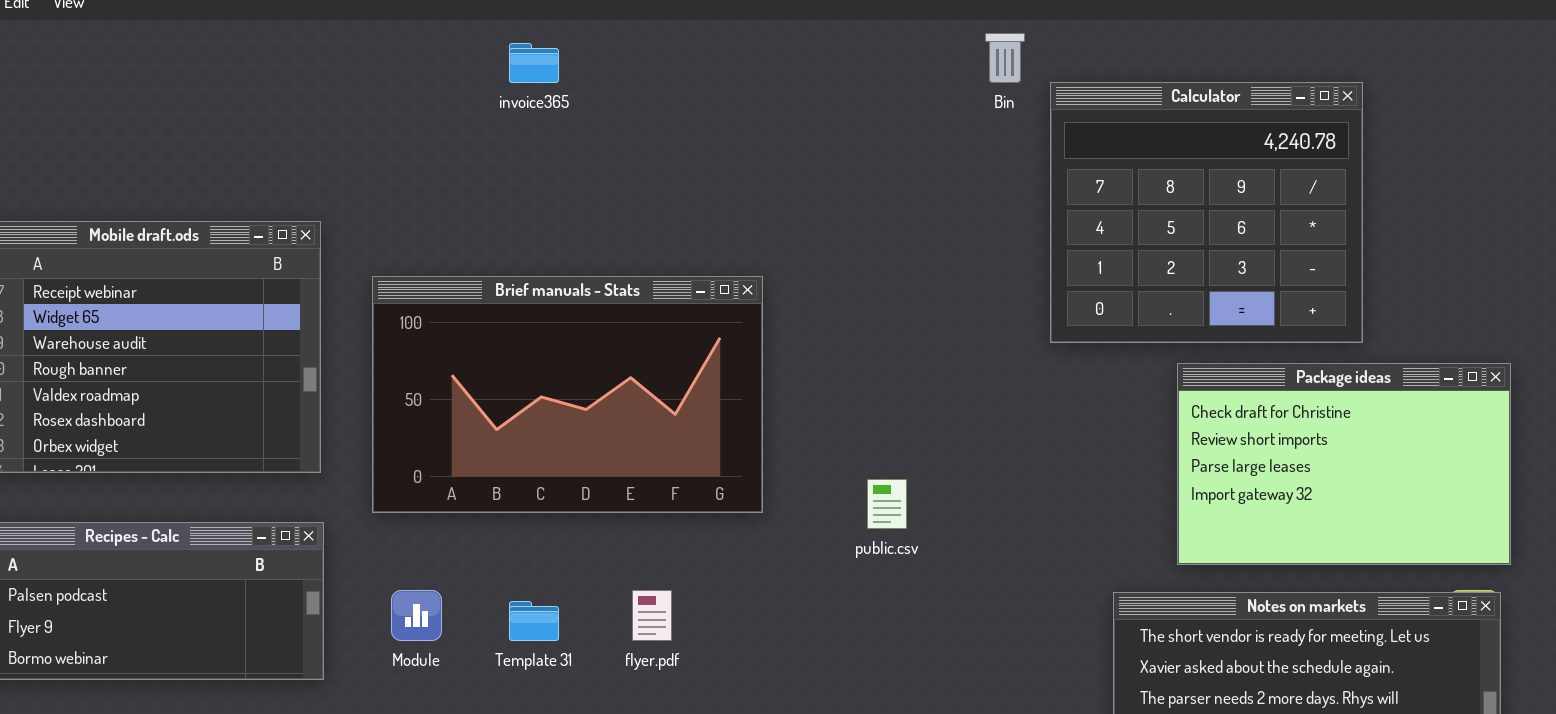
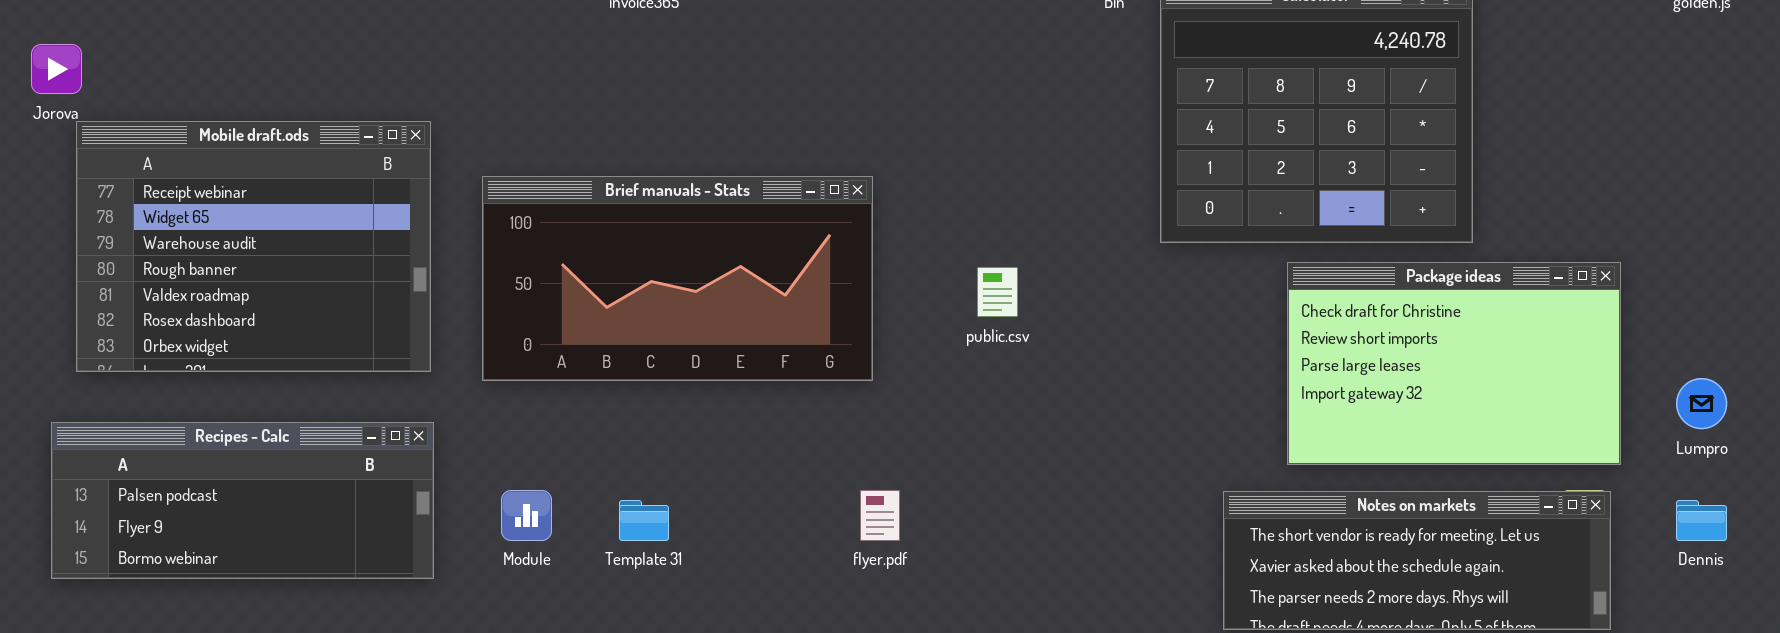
Brief manuals - Stats: [372,276,763,513] -> [482,176,873,381], resized
public.csv: [867,479,907,529] -> [977,267,1018,317], moved
flyer.pdf: [632,590,672,641] -> [860,490,900,541], moved

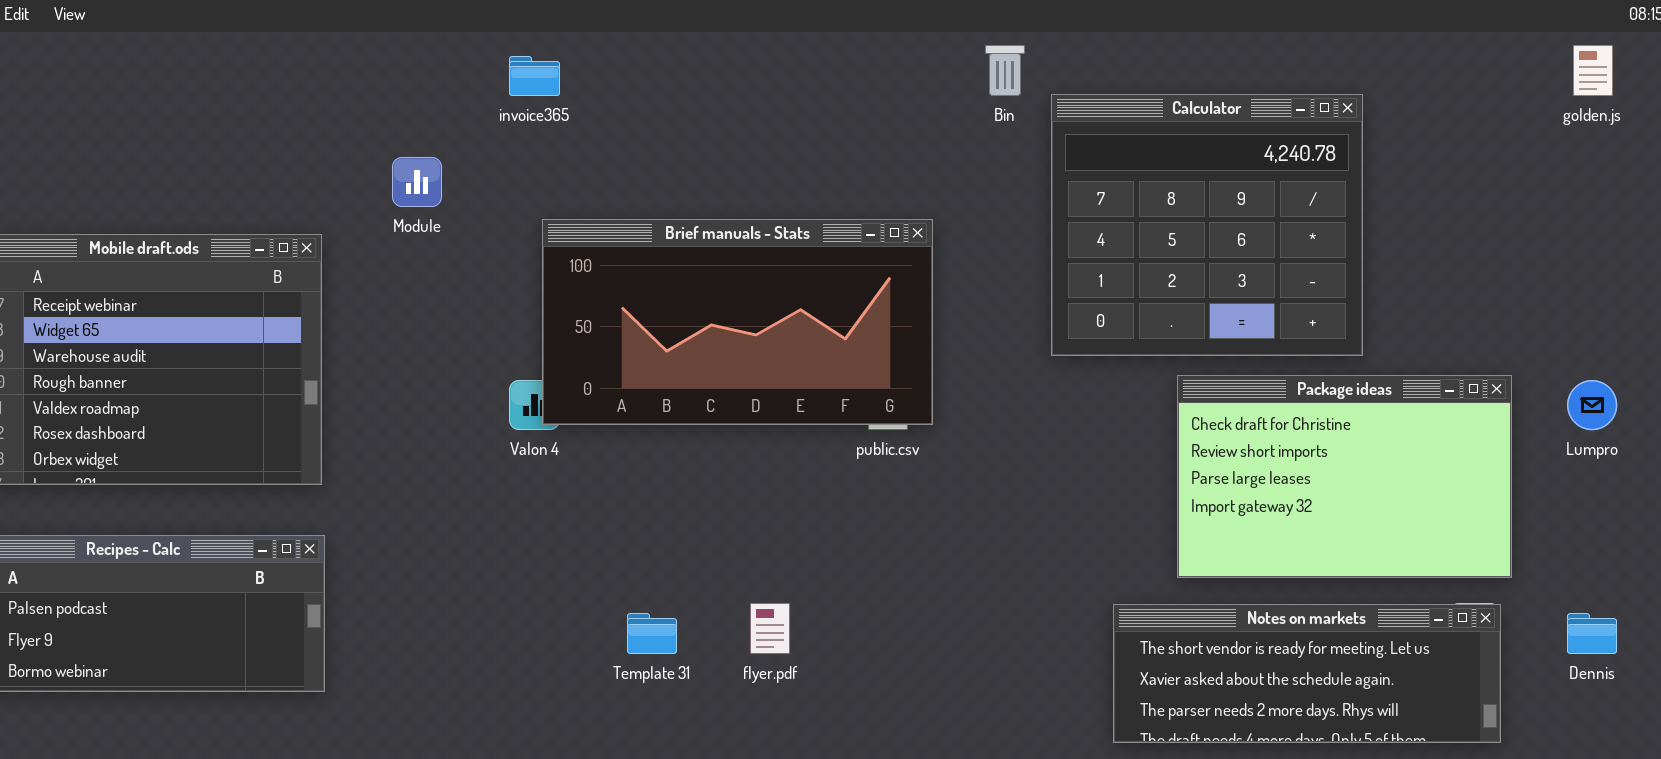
Brief manuals - Stats: [482,176,873,381] -> [542,219,933,425], moved
Lumpro: [1676,378,1727,429] -> [1567,380,1617,430], moved
Module: [501,490,552,541] -> [392,157,442,207], moved
Template 31: [619,500,669,541] -> [627,613,677,654], moved

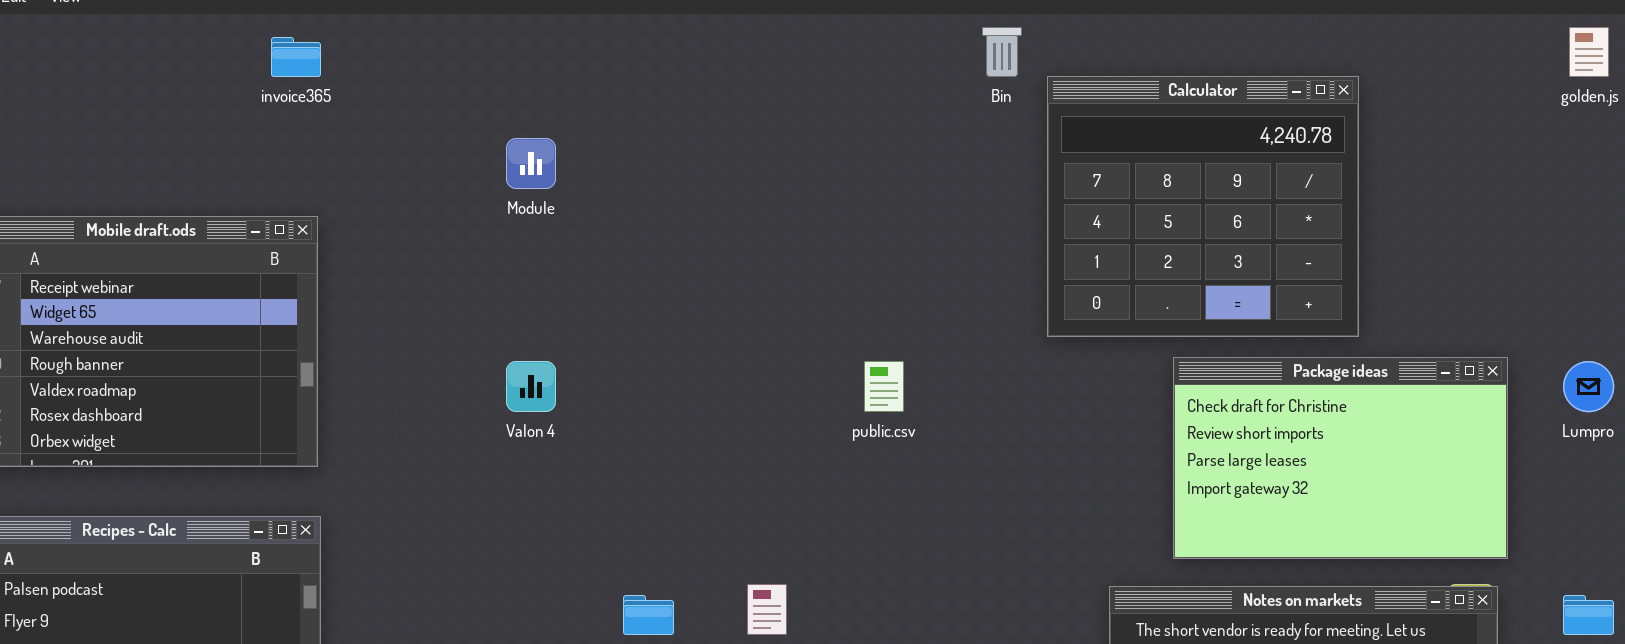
invoice365: [509,56,560,96] -> [271,37,321,77], moved
Module: [392,157,442,207] -> [506,138,556,189], moved
Brief manuals - Stats: [542,219,933,425] -> none, closed

